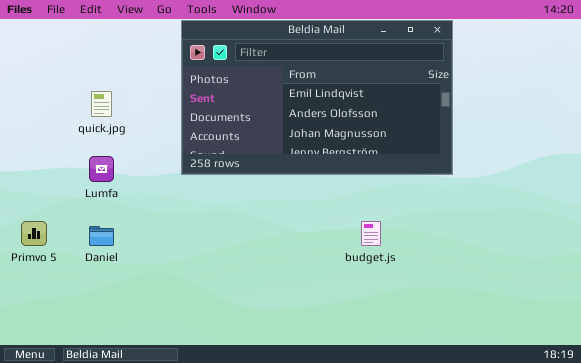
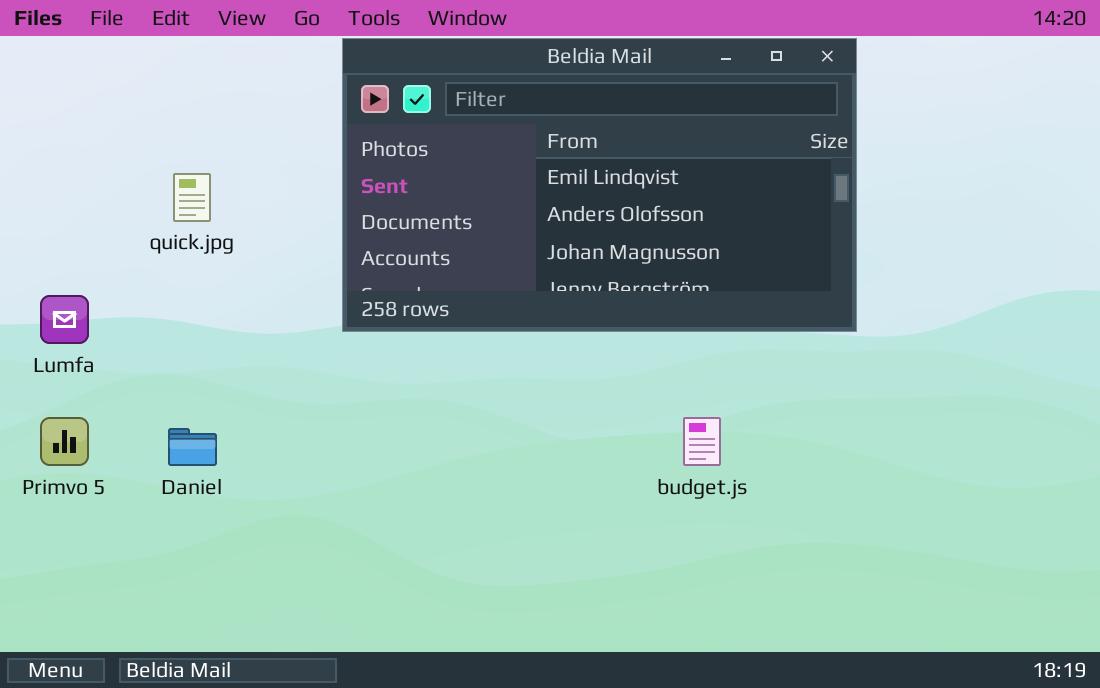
Lumfa: [89,156,114,182] -> [40,295,89,344], moved

